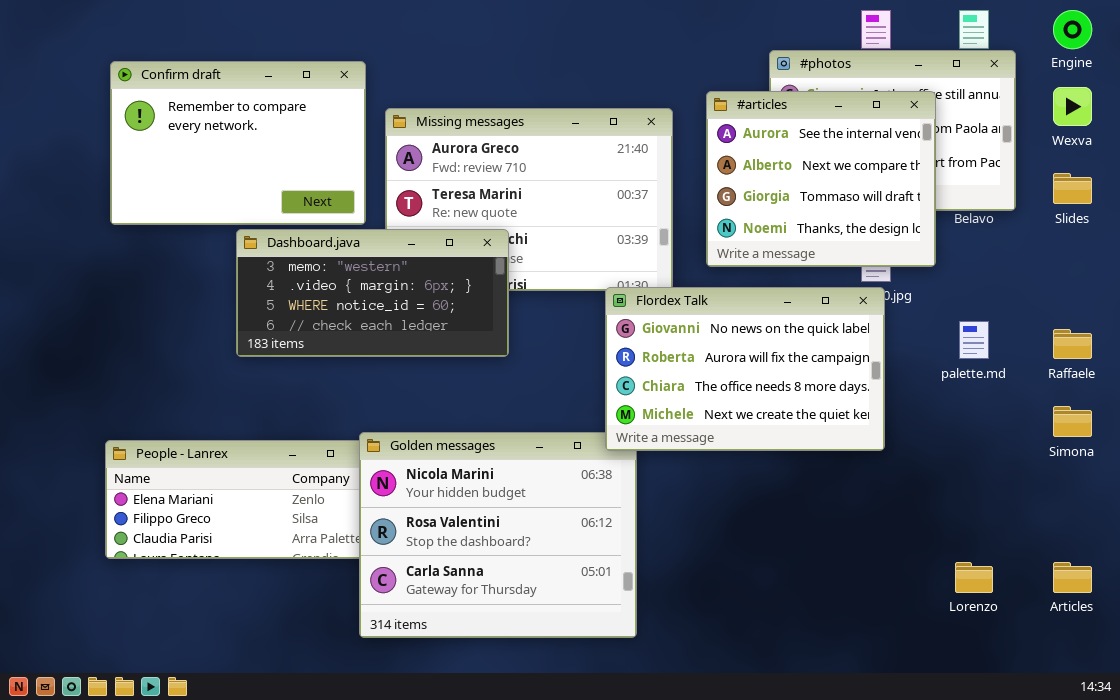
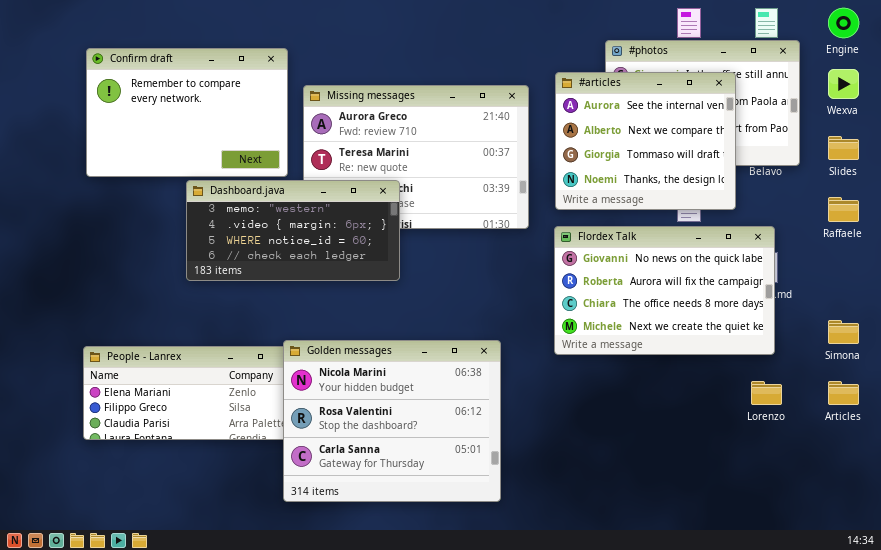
Flordex Talk: [605,287,885,451] -> [554,226,775,355], moved
Raffaele: [1053,329,1092,359] -> [828,197,859,222], moved
Lorenzo: [955,562,993,593] -> [751,381,782,405], moved
Articles: [1053,562,1092,593] -> [828,381,859,405], moved

